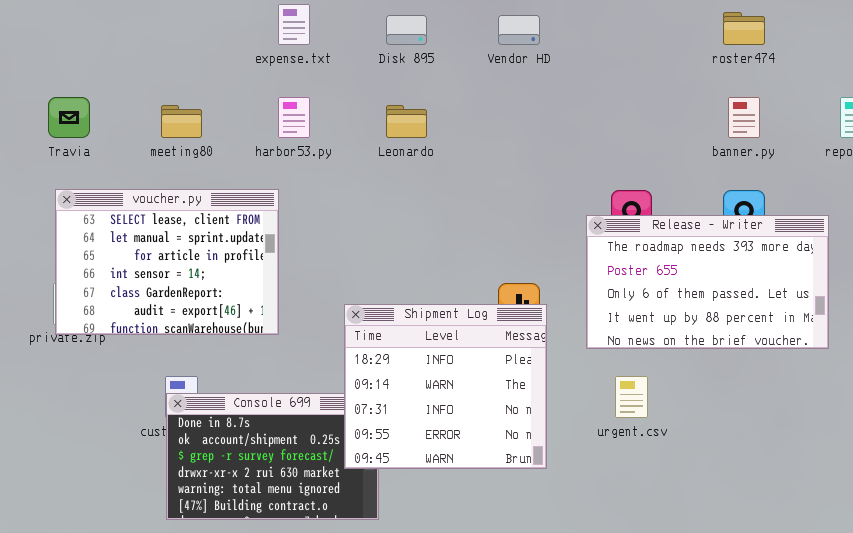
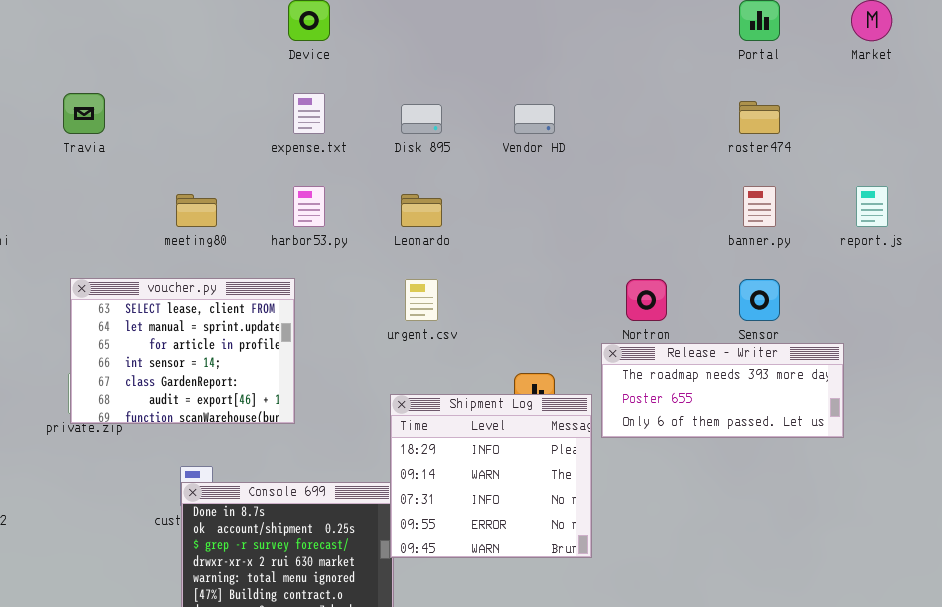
Travia: [48,97,90,138] -> [63,93,105,134], moved
Release - Writer: [586,215,829,349] -> [601,343,844,438], resized
Shipment Log: [344,304,547,469] -> [390,394,592,558], moved
urgent.csv: [615,376,648,418] -> [405,279,438,321], moved

